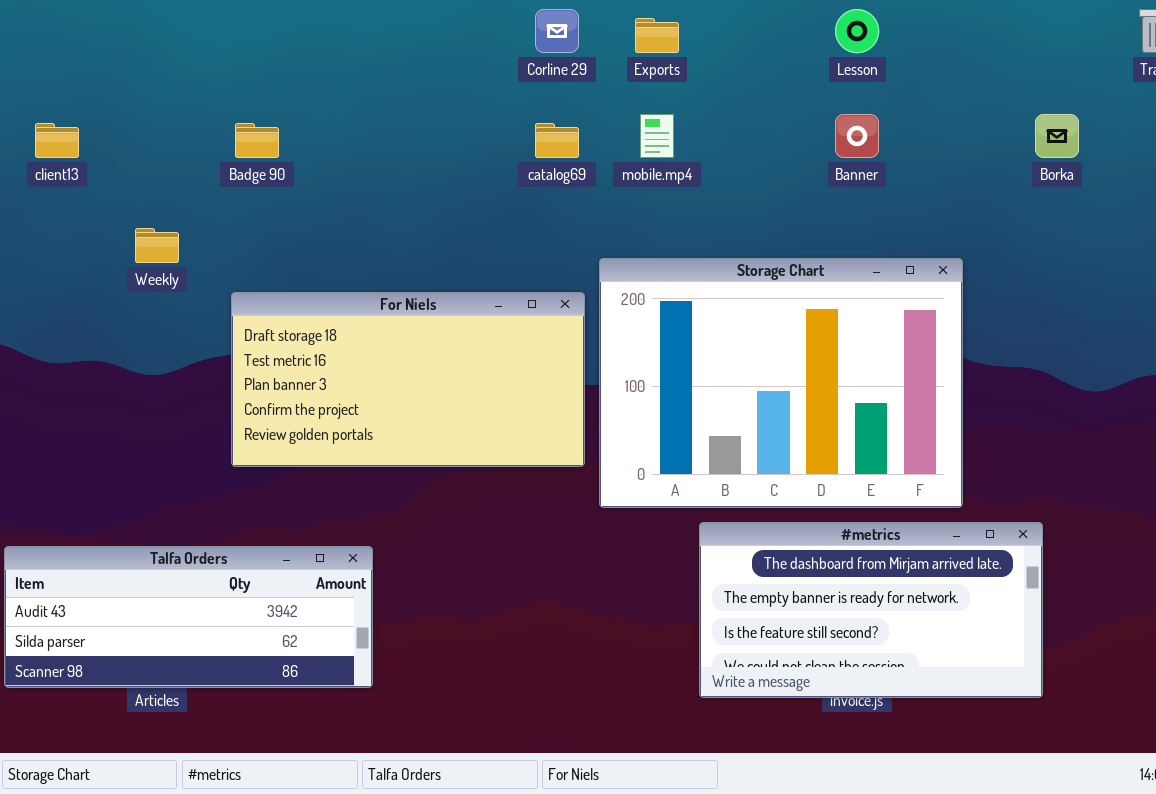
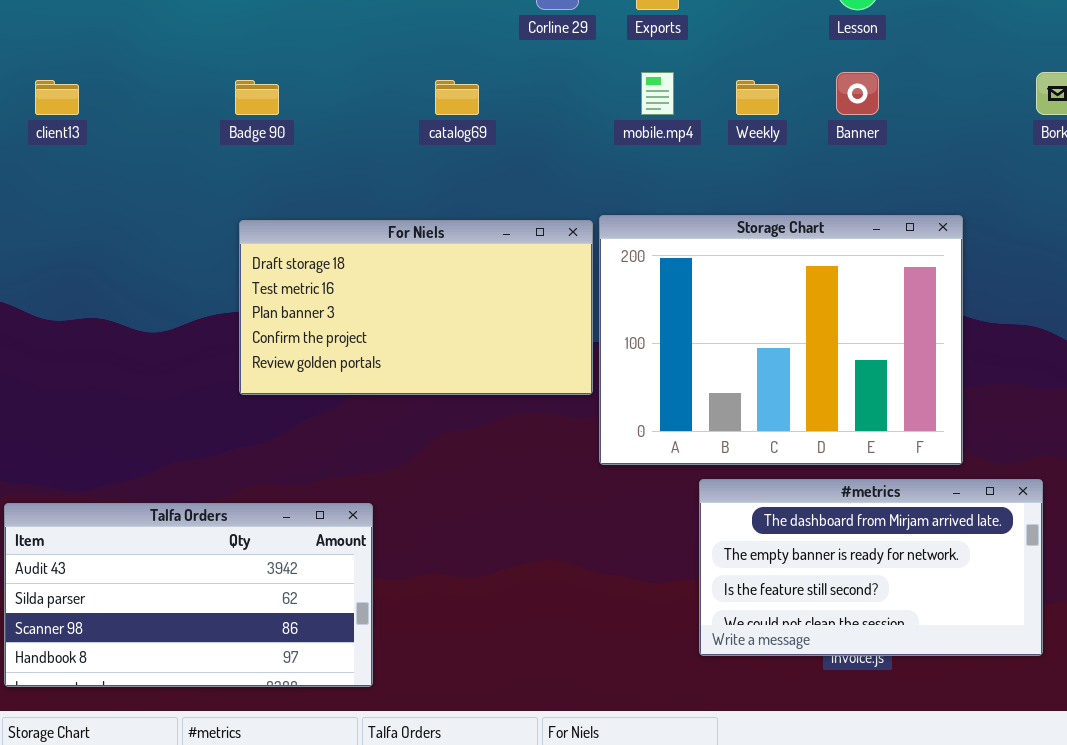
catalog69: [535,123,579,158] -> [435,80,479,115], moved
Weekly: [135,228,179,263] -> [736,80,779,115], moved
For Niels: [231,292,585,467] -> [239,220,593,395], moved
Talfa Orders: [4,546,373,688] -> [4,503,373,687], resized

